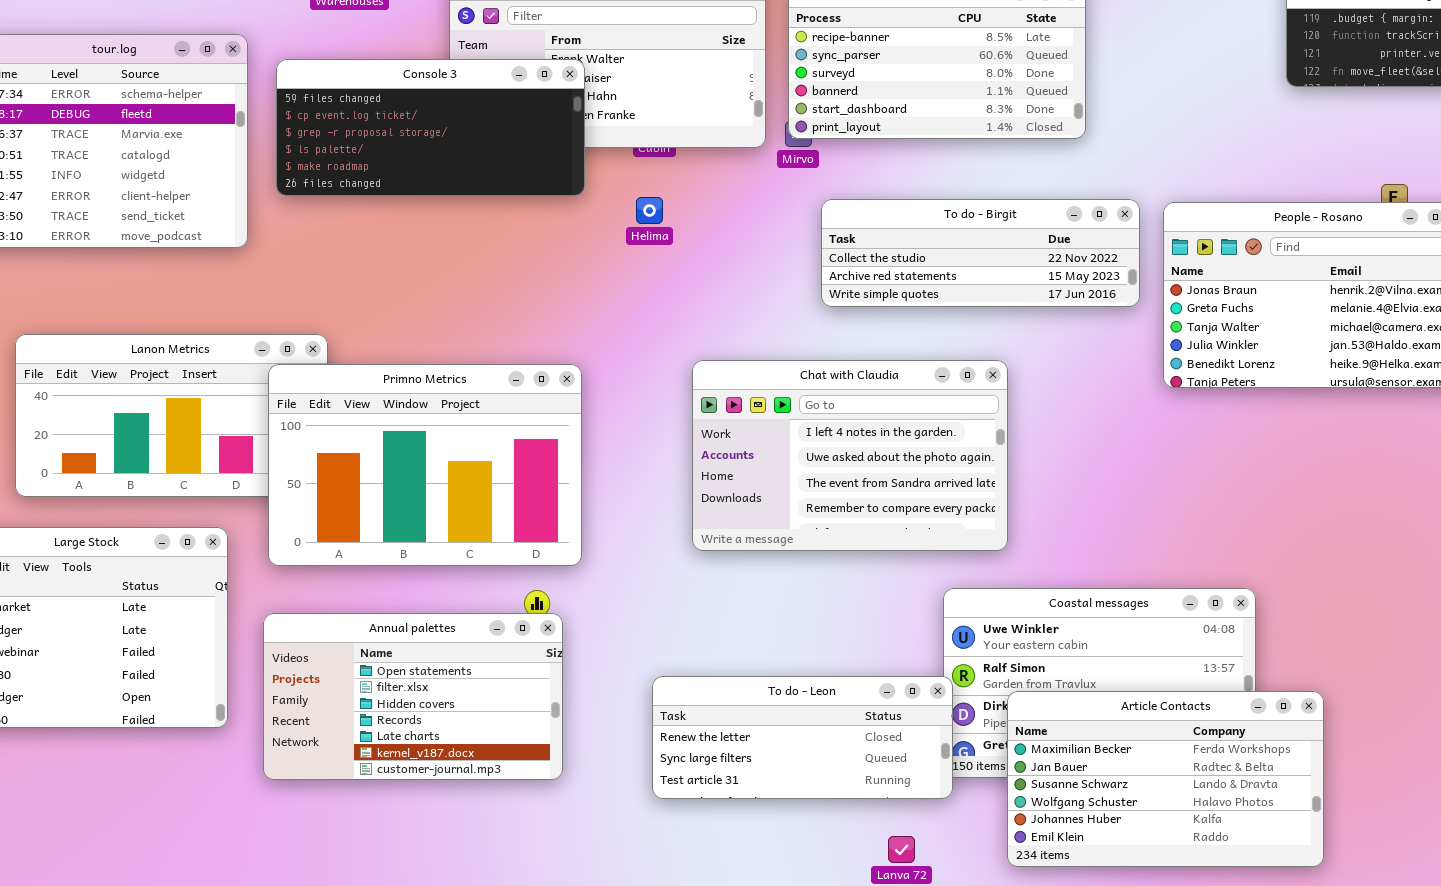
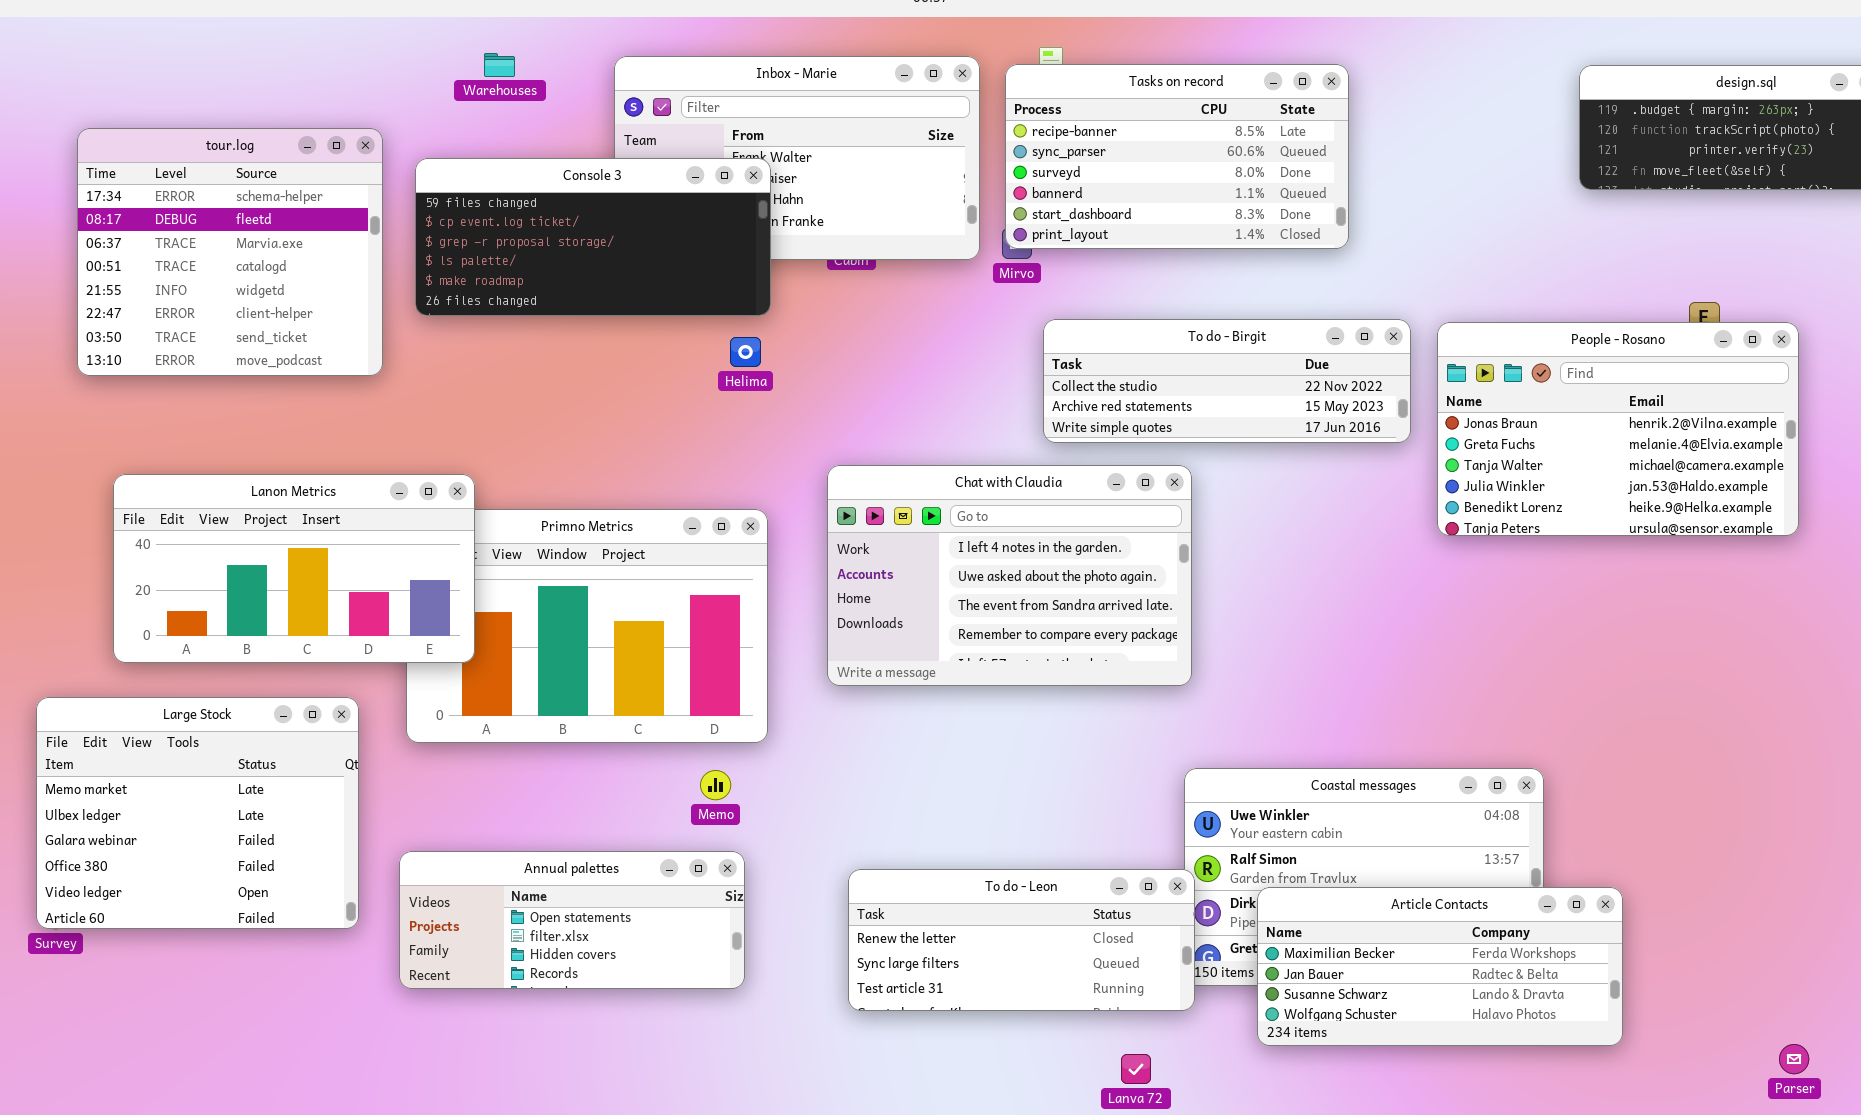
Helima: [636,197,663,224] -> [730,337,761,367], moved
Lanon Metrics: [15,334,328,497] -> [113,474,475,663], raised
Chat with Claudia: [692,360,1008,551] -> [827,465,1192,686], moved
Annual palettes: [263,613,563,780] -> [399,851,745,989], resized
Article Contacts: [1007,691,1324,867] -> [1257,887,1623,1046], resized

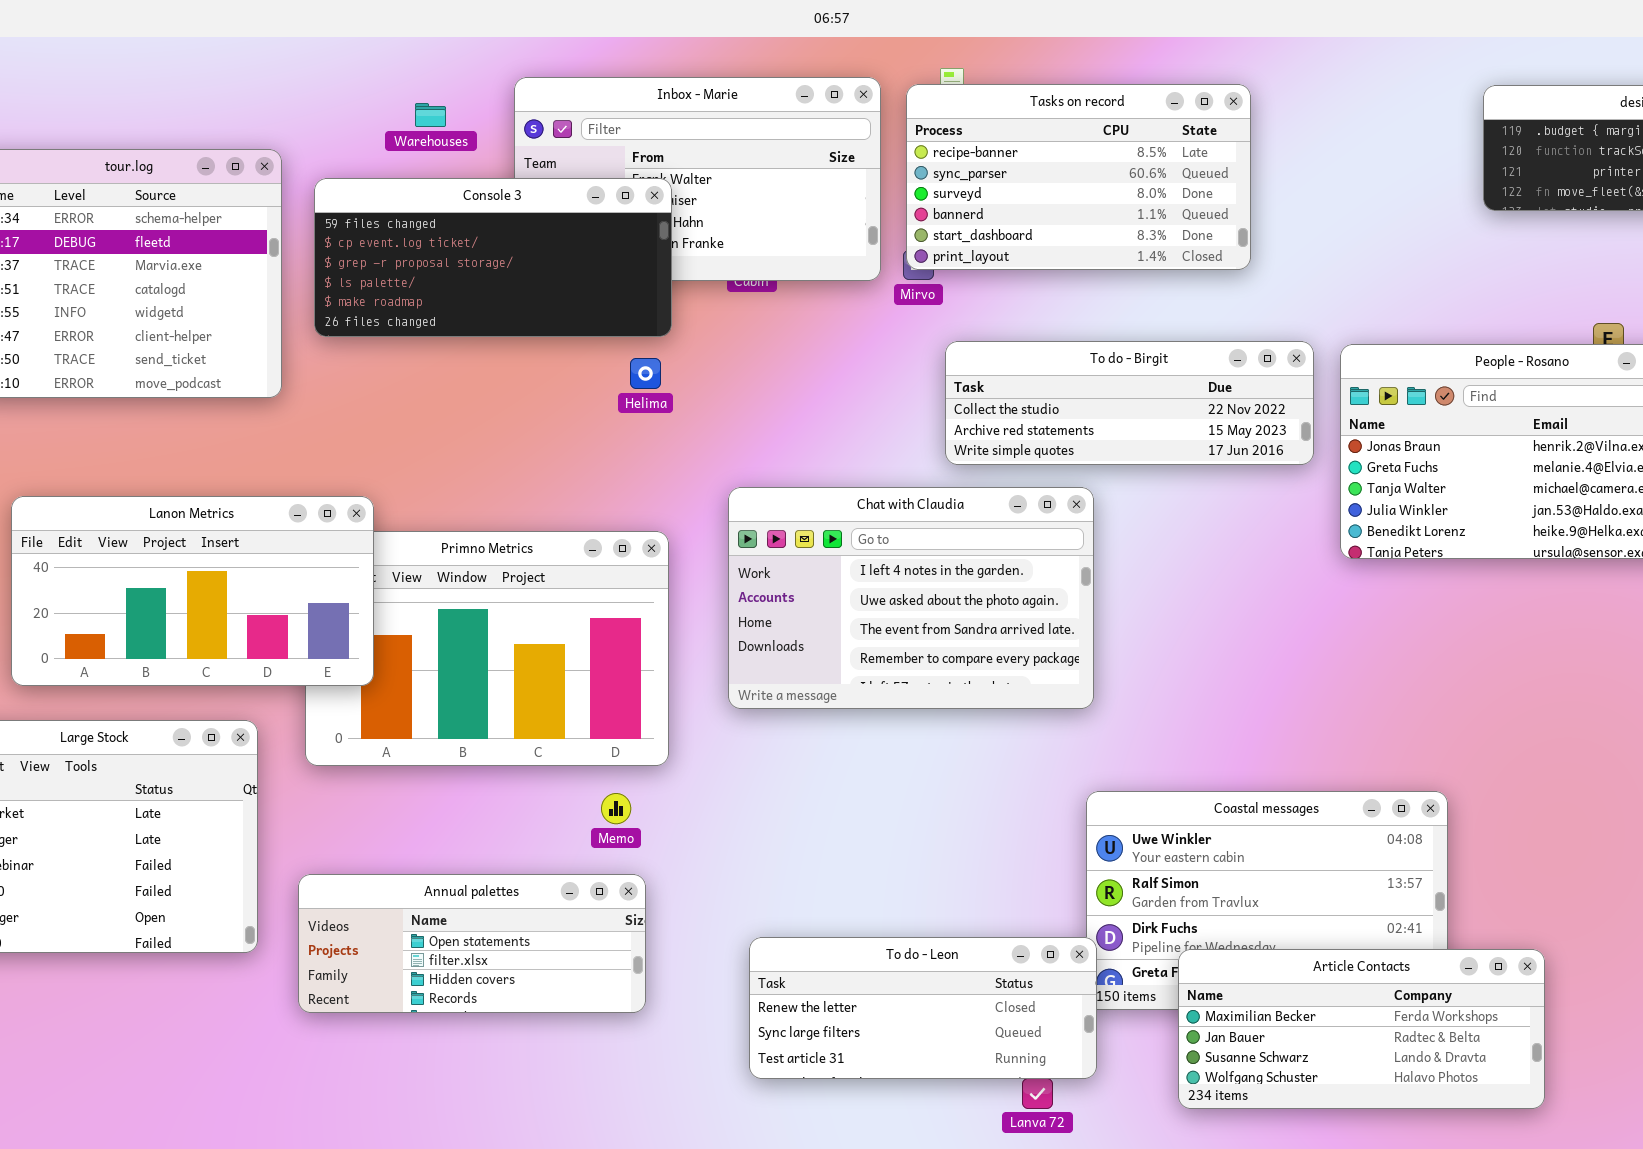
Warehouses: [484,53,515,77] -> [415,103,446,127], moved
To do - Leon: [848,869,1195,1011] -> [749,937,1097,1079], moved
Article Contacts: [1257,887,1623,1046] -> [1178,949,1545,1109], moved

